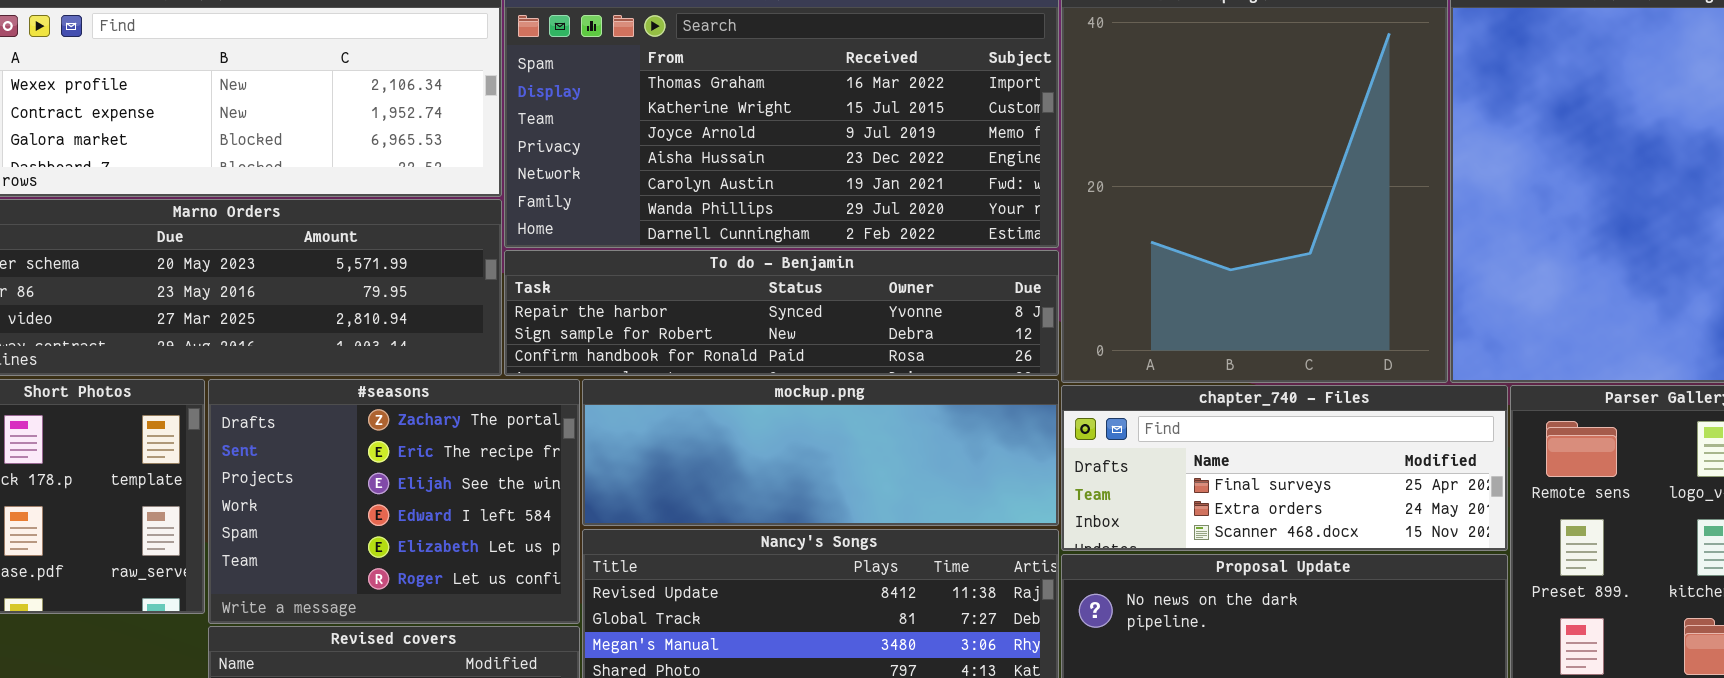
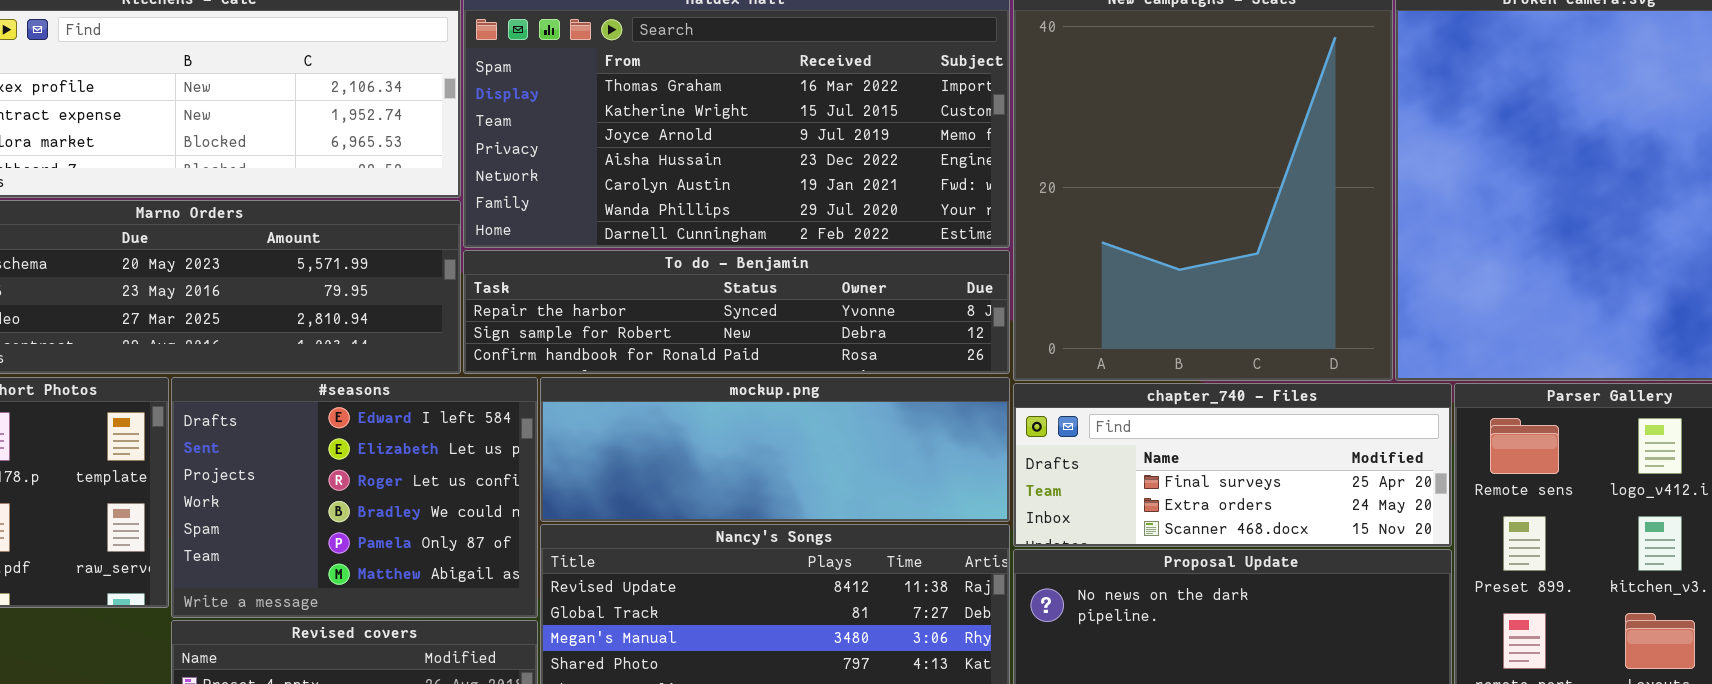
#seasons: [208,379,580,624] -> [171,377,538,618], scrolled down 3 rows

